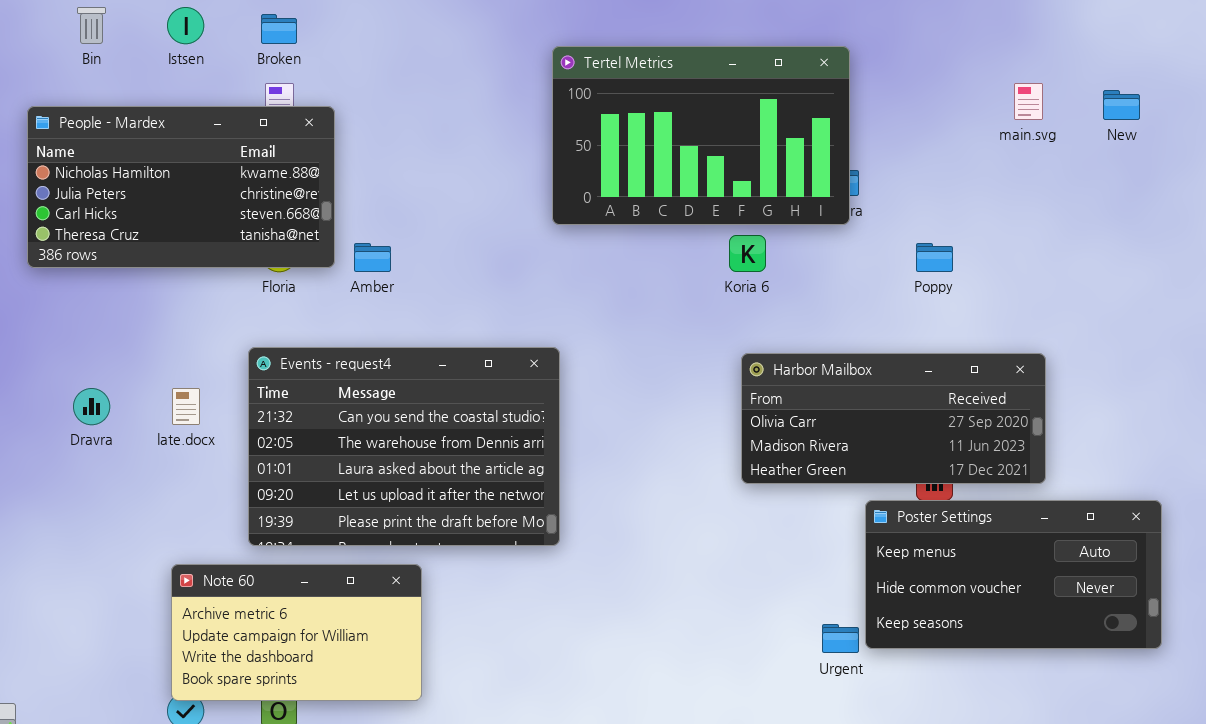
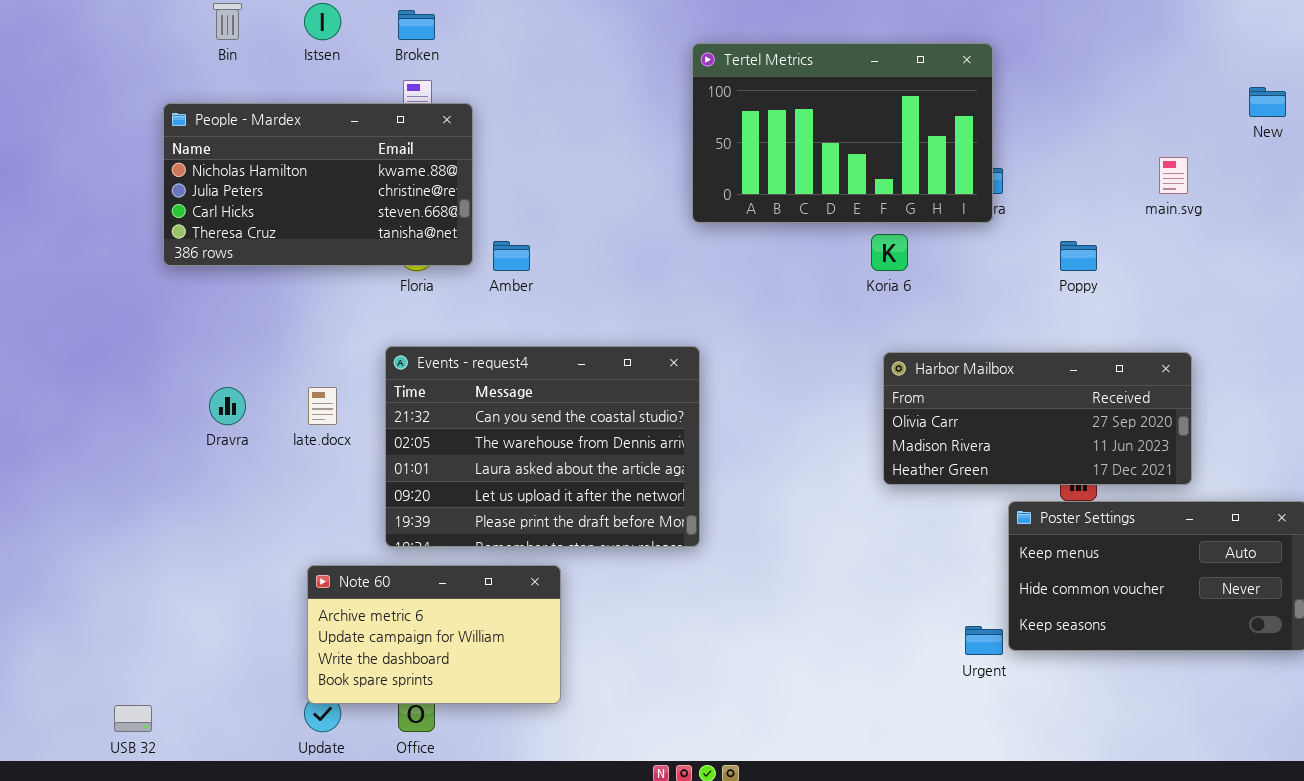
main.svg: [1014,83,1043,120] -> [1159,157,1188,194], moved

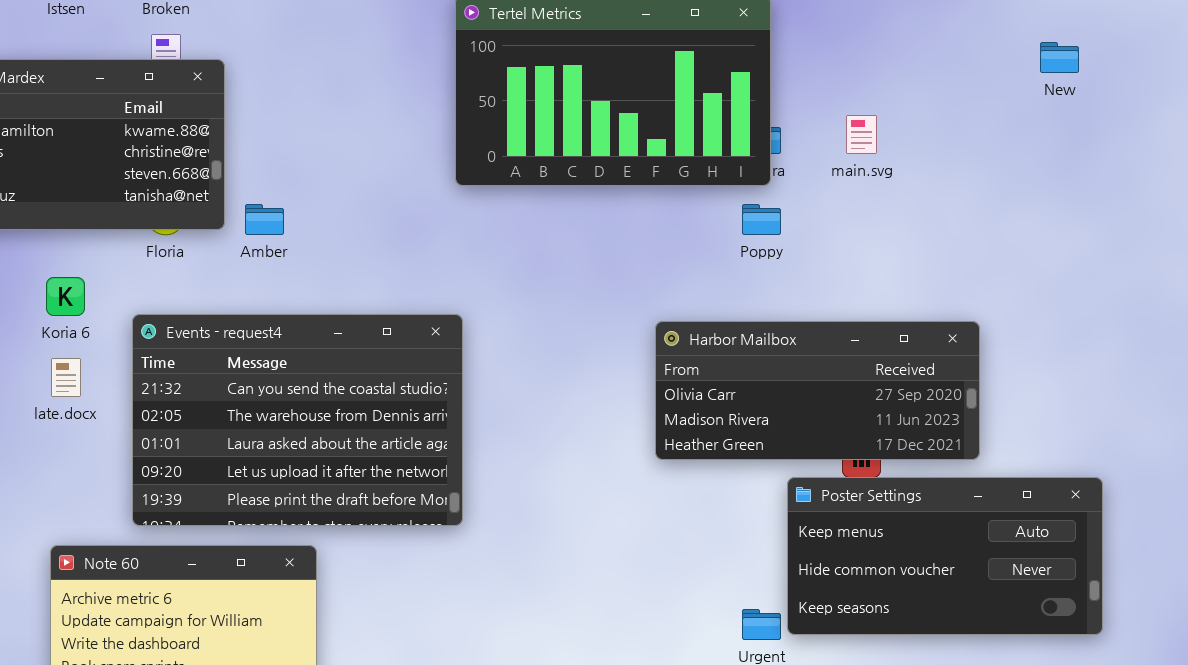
main.svg: [1159,157,1188,194] -> [846,115,877,154], moved
Koria 6: [871,234,908,271] -> [46,277,85,316], moved
Poppy: [1060,241,1097,271] -> [742,204,781,235], moved

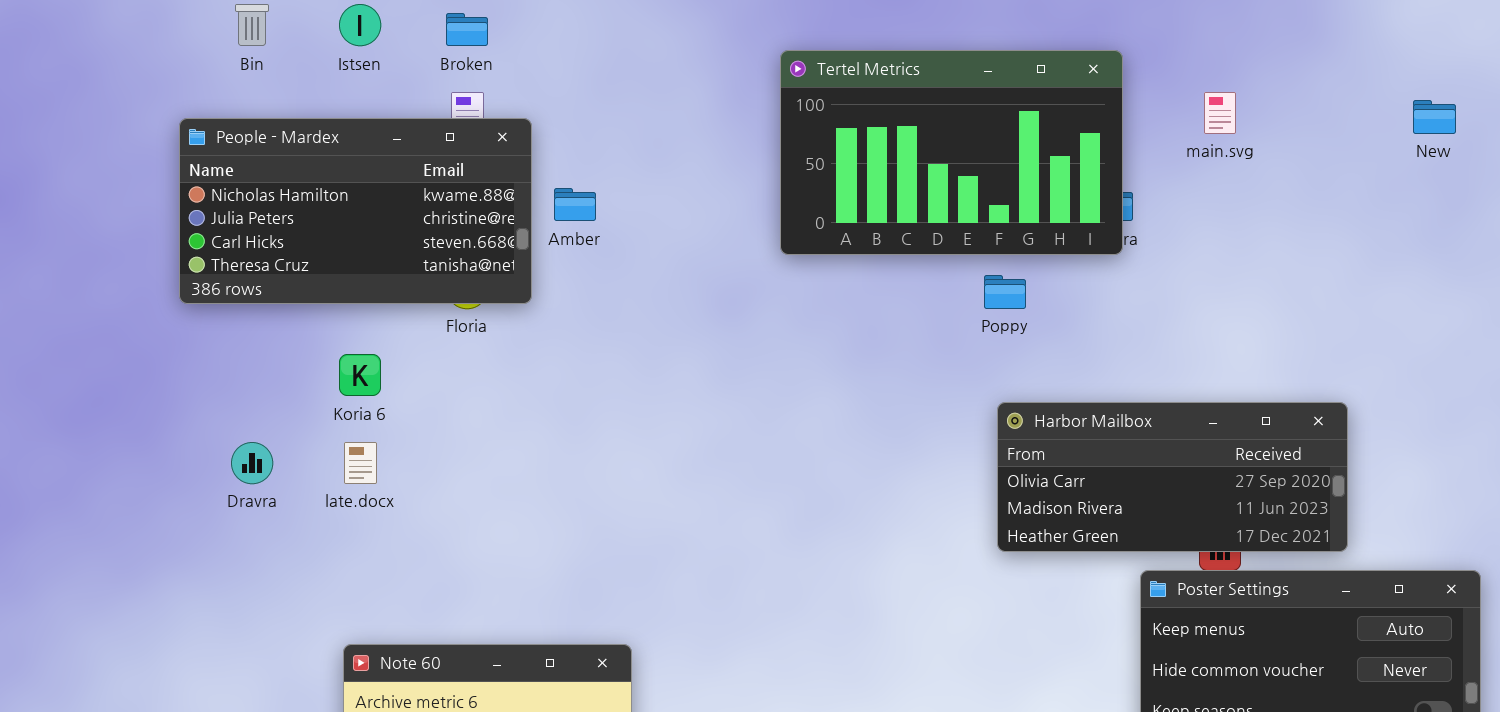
main.svg: [846,115,877,154] -> [1204,92,1236,134], moved
Amber: [245,204,284,235] -> [554,188,596,221], moved
Poppy: [742,204,781,235] -> [984,275,1026,309], moved
Events - request4: [132,314,463,526] -> none, closed

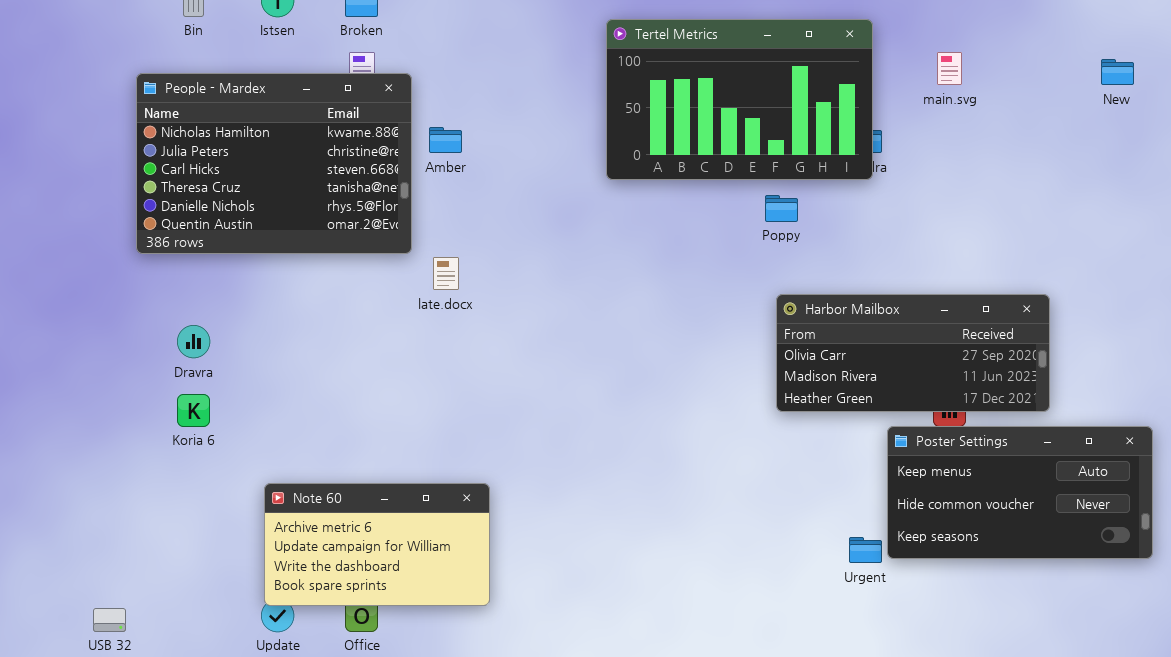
People - Mardex: [179,118,532,304] -> [136,73,412,254], resized
Koria 6: [339,354,381,396] -> [177,394,210,427], moved
late.docx: [344,442,377,484] -> [433,257,459,290], moved

